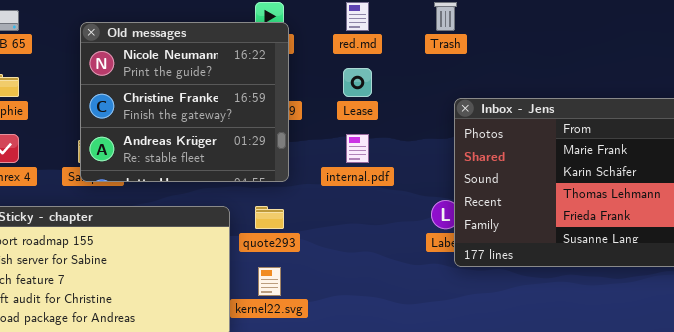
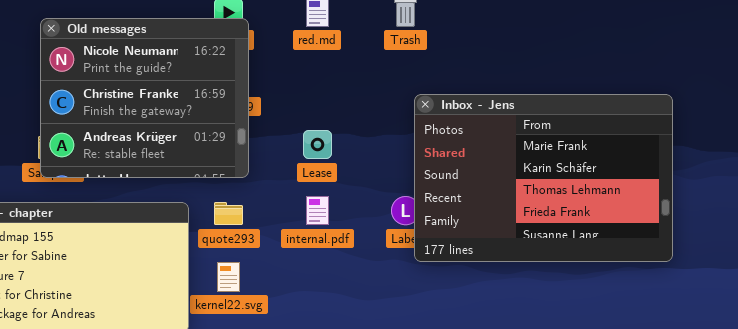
Lease: [343,68,372,97] -> [303,130,332,159], moved
internal.pdf: [346,134,369,163] -> [306,196,329,225], moved

